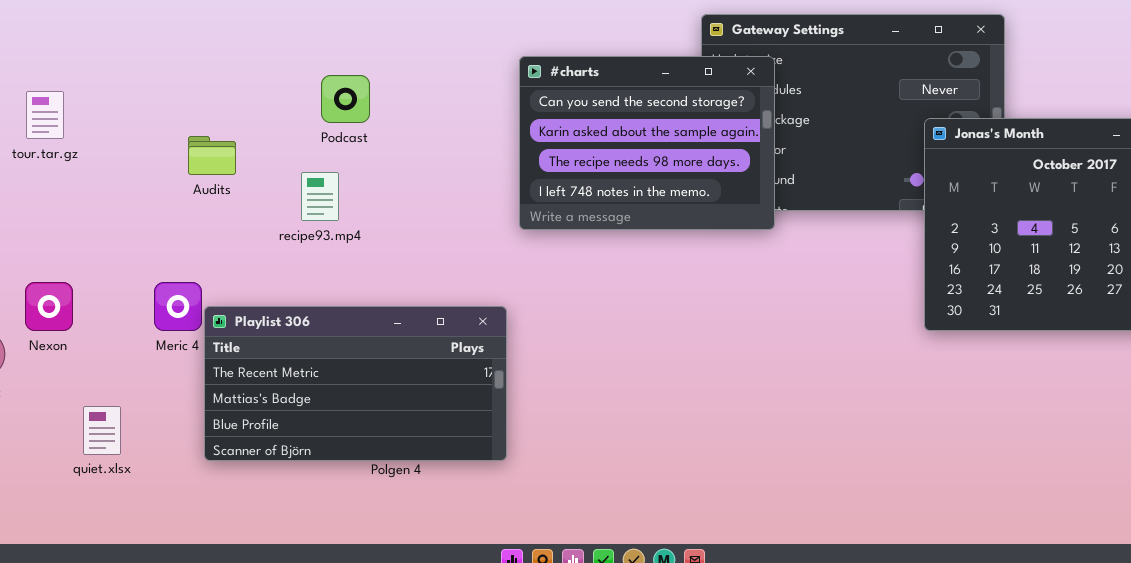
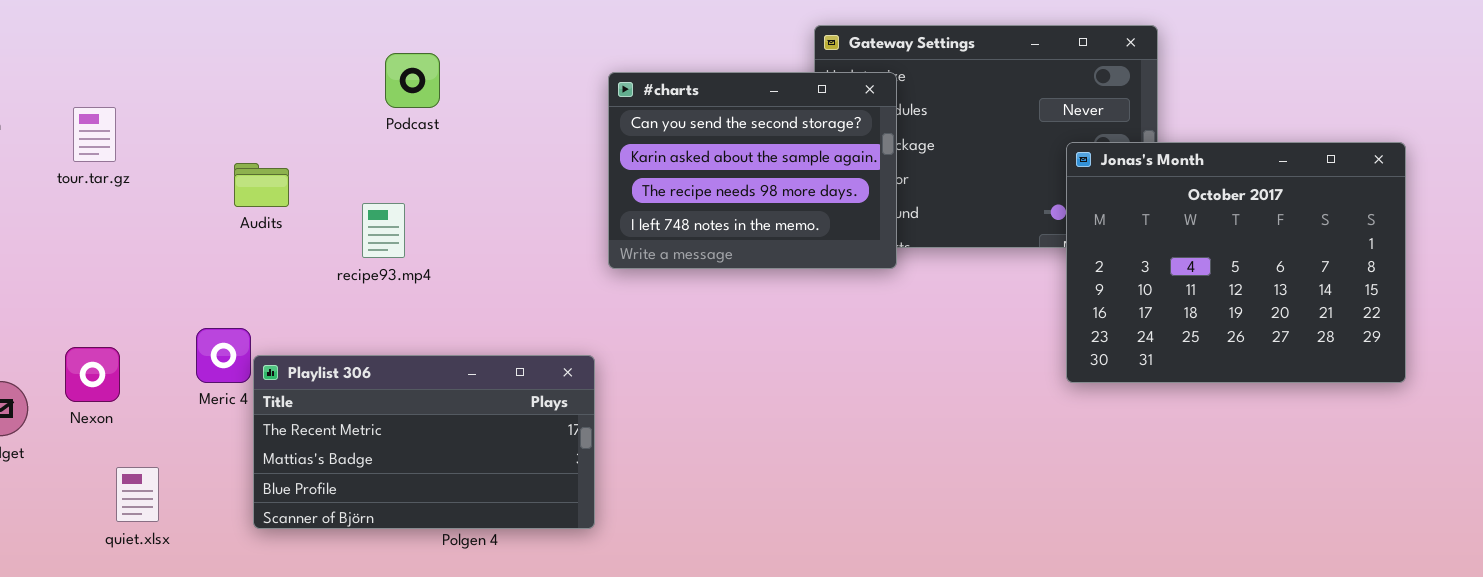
Podcast: [321,75,370,123] -> [385,53,440,108], moved
tour.tar.gz: [26,91,64,139] -> [73,107,116,162], moved
Nexon: [25,282,73,331] -> [65,347,120,402], moved

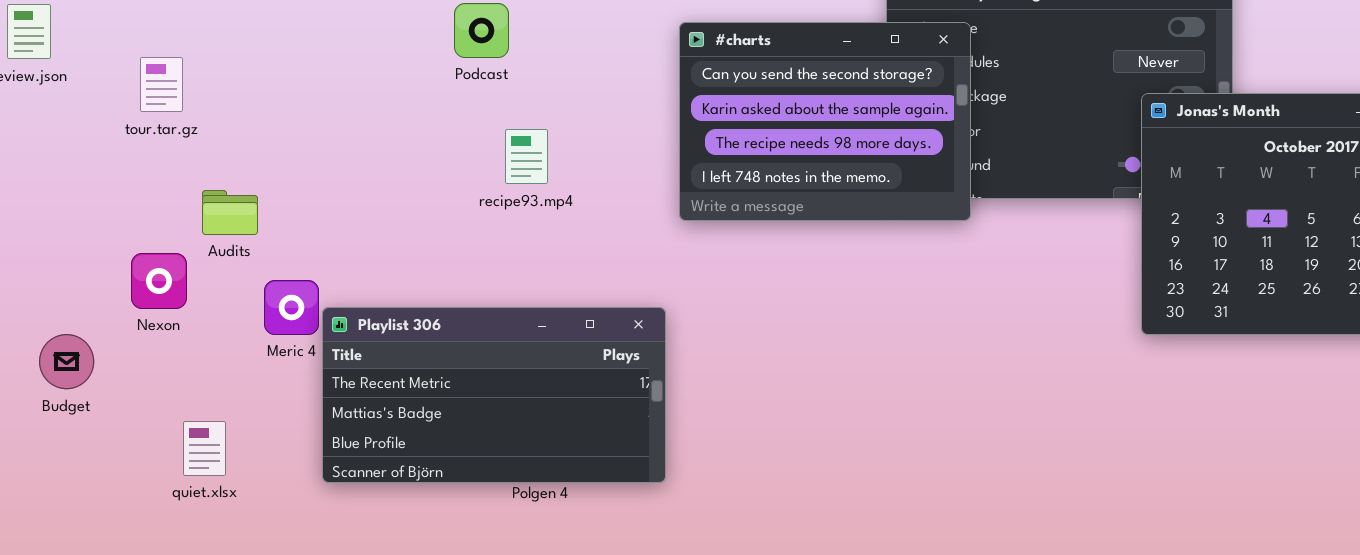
Audits: [234,163,289,207] -> [202,190,258,235], moved
recipe93.mp4: [362,203,405,258] -> [505,129,548,184], moved
Nexon: [65,347,120,402] -> [131,253,187,309], moved

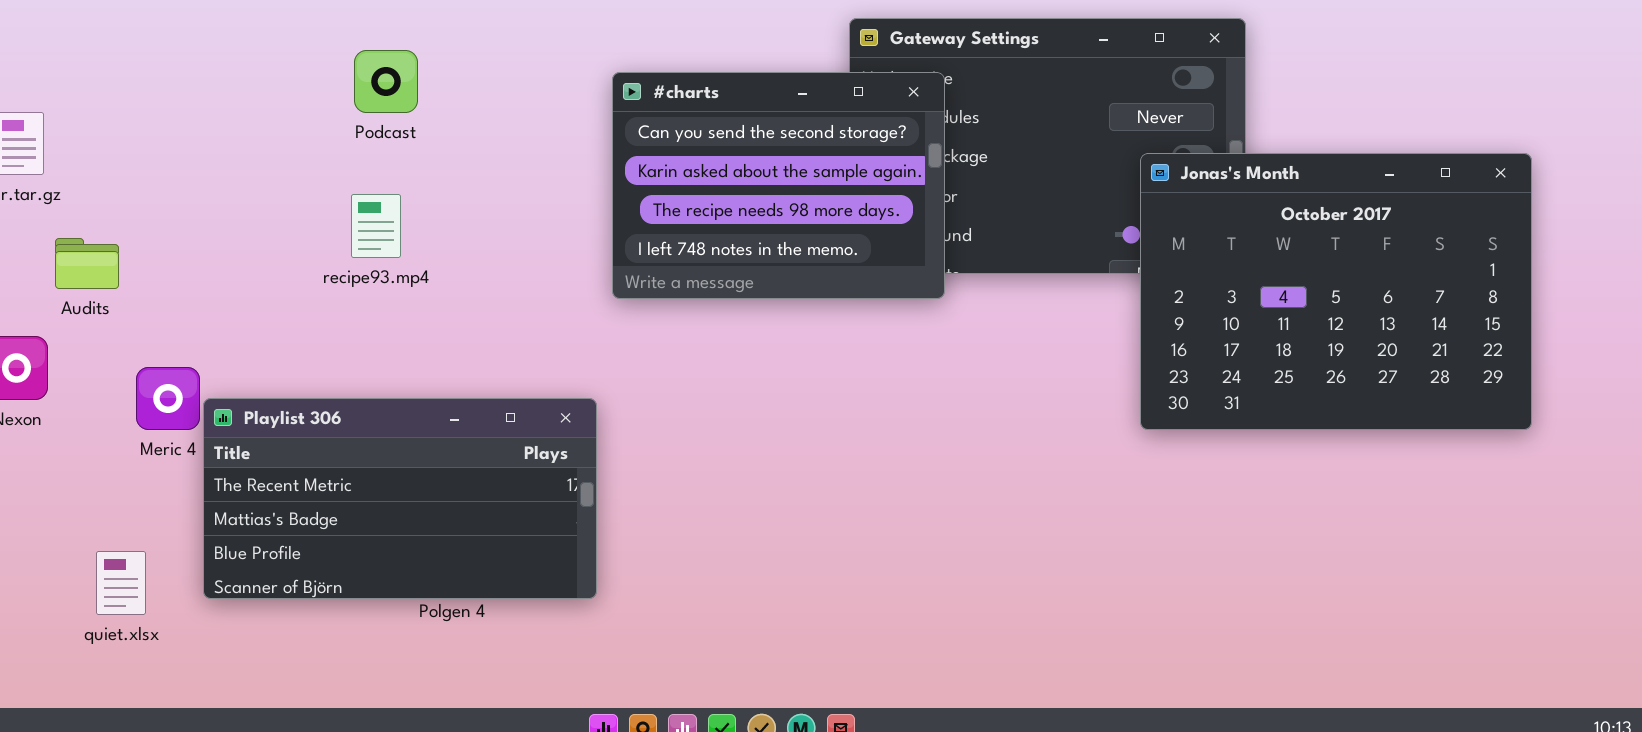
recipe93.mp4: [505,129,548,184] -> [351,194,401,258], moved
Audits: [202,190,258,235] -> [55,238,119,289], moved
quiet.xlsx: [183,421,226,476] -> [96,551,146,615], moved

